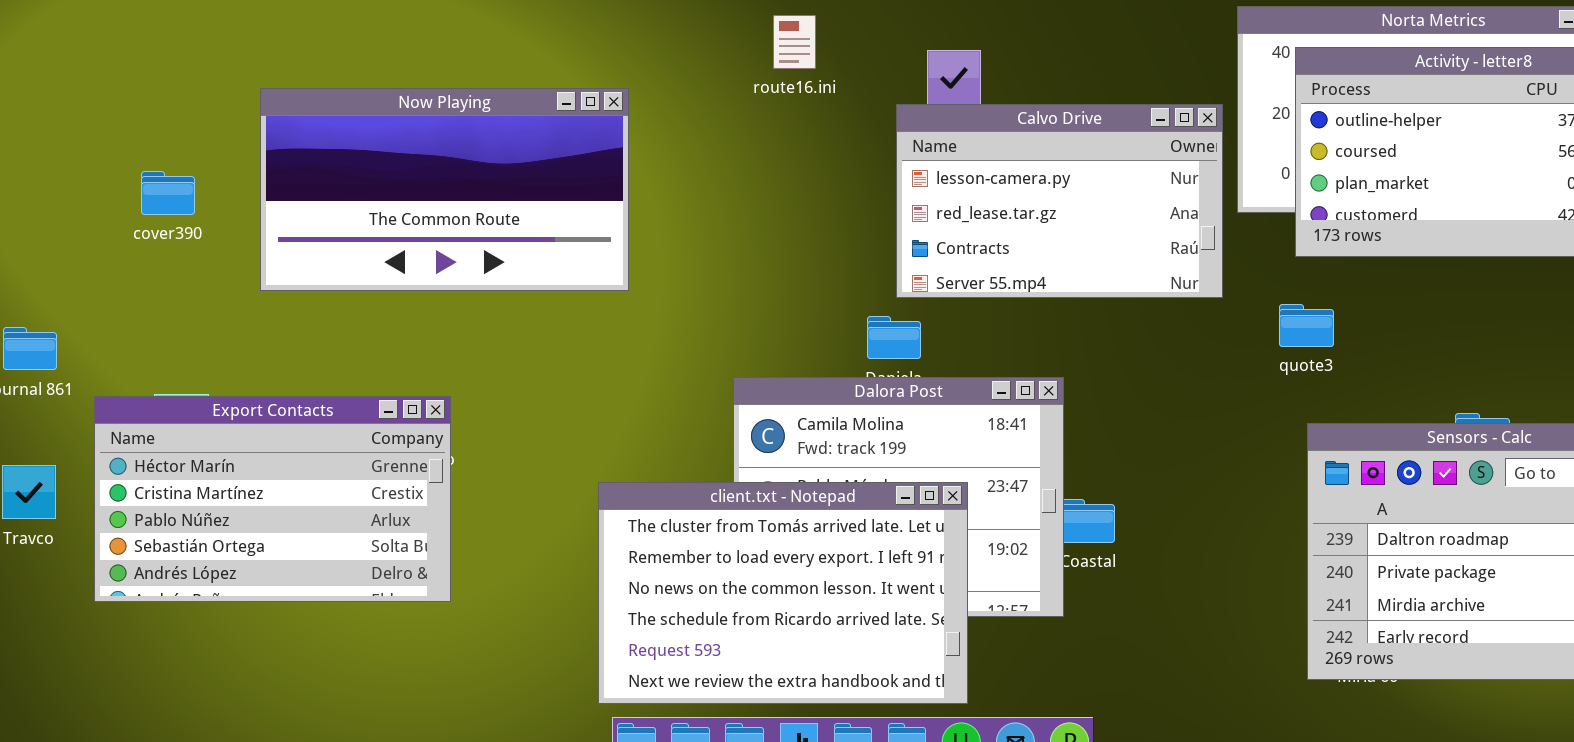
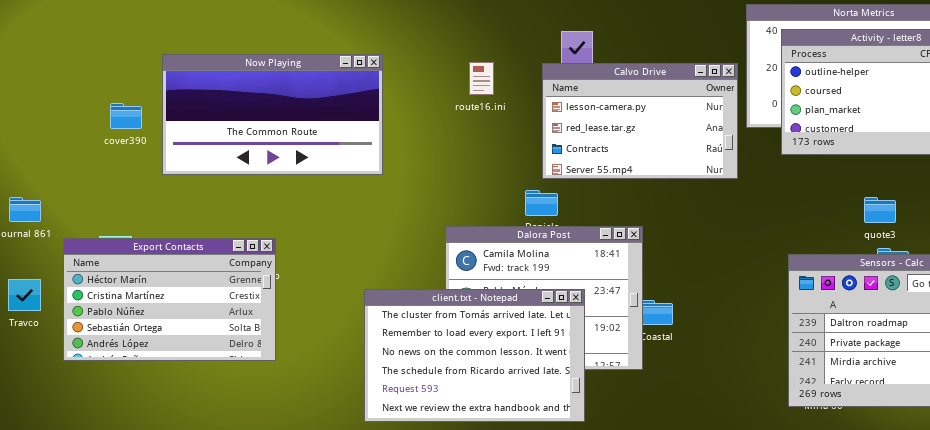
route16.ini: [773,15,816,69] -> [469,62,494,95], moved
cover390: [141,171,195,215] -> [110,103,142,129], moved
quote3: [1279,304,1334,347] -> [864,197,896,223], moved

